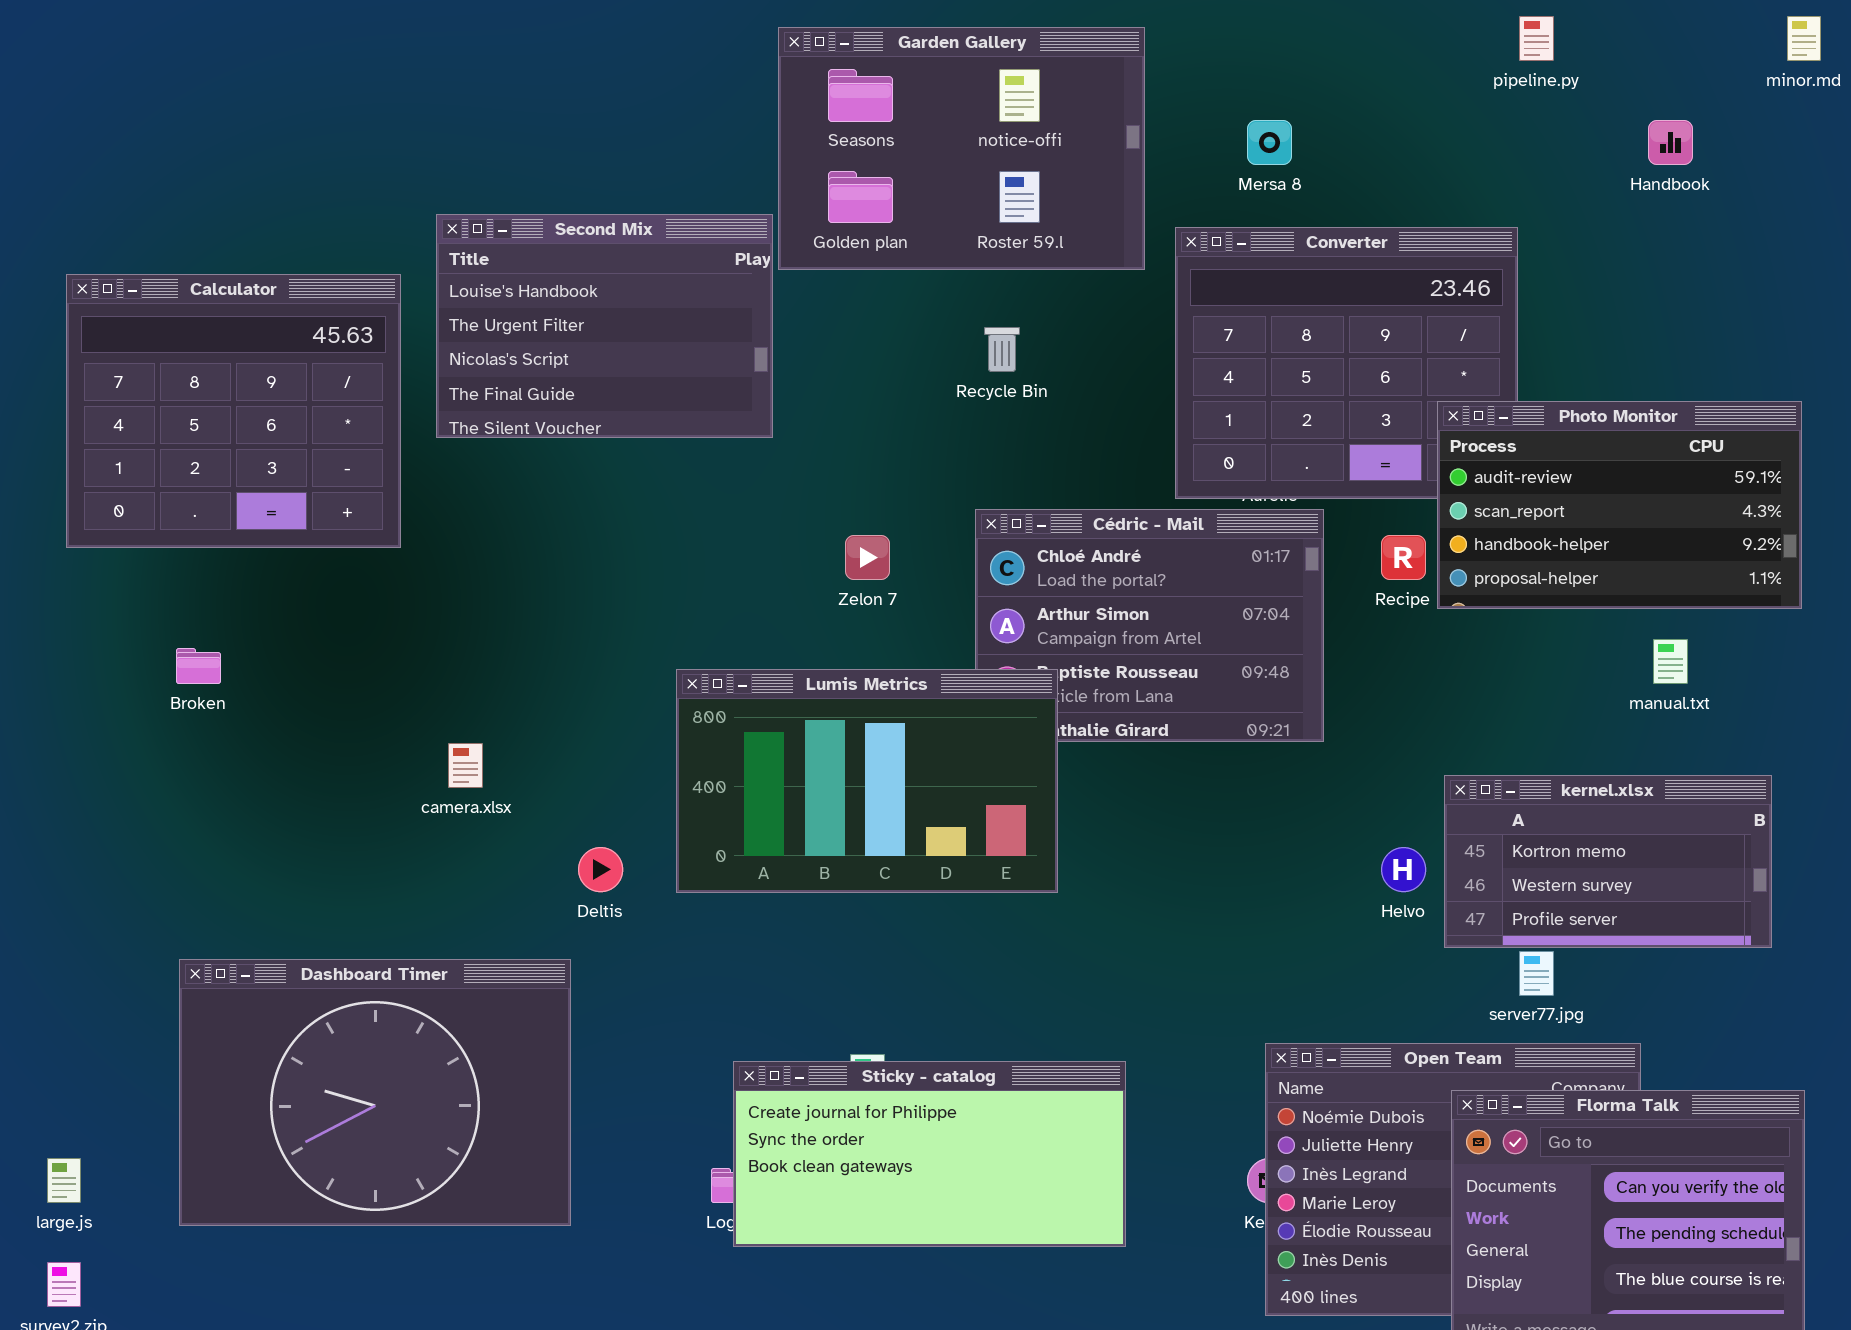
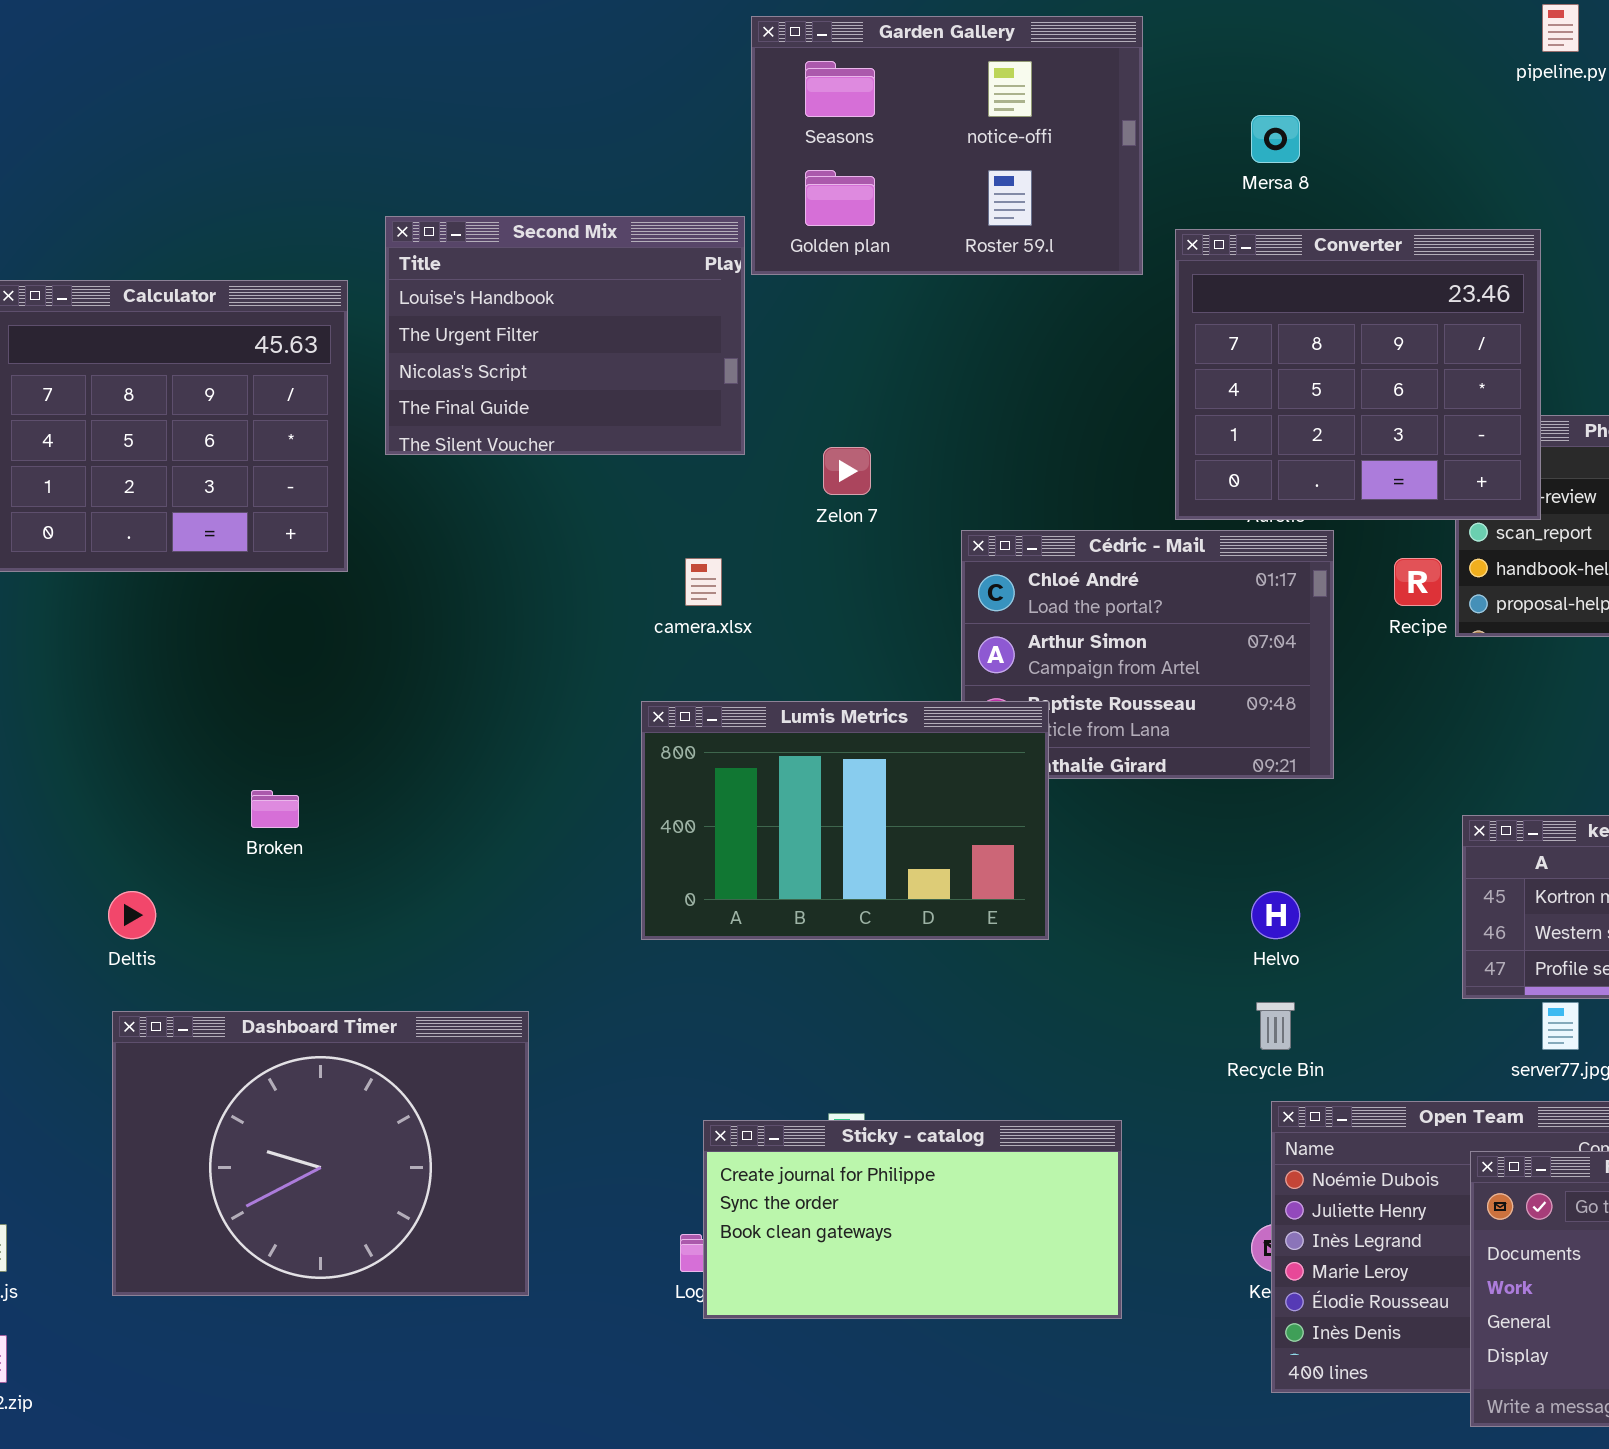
Converter: [1175,227,1518,499] -> [1175,229,1541,520], raised
Recycle Bin: [984,327,1020,372] -> [1256,1002,1295,1050], moved
Zelon 7: [845,535,890,580] -> [823,447,871,495], moved
Broken: [176,648,221,684] -> [251,790,299,828], moved
camera.xlsx: [448,743,483,788] -> [685,558,722,606], moved
Deltis: [578,847,623,892] -> [108,891,156,939], moved
Helvo: [1381,847,1426,892] -> [1251,891,1300,939], moved

